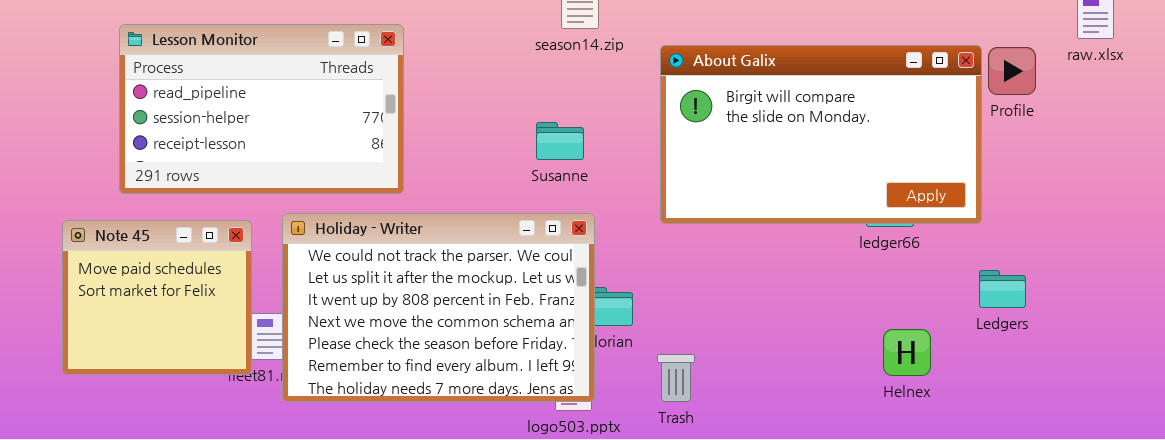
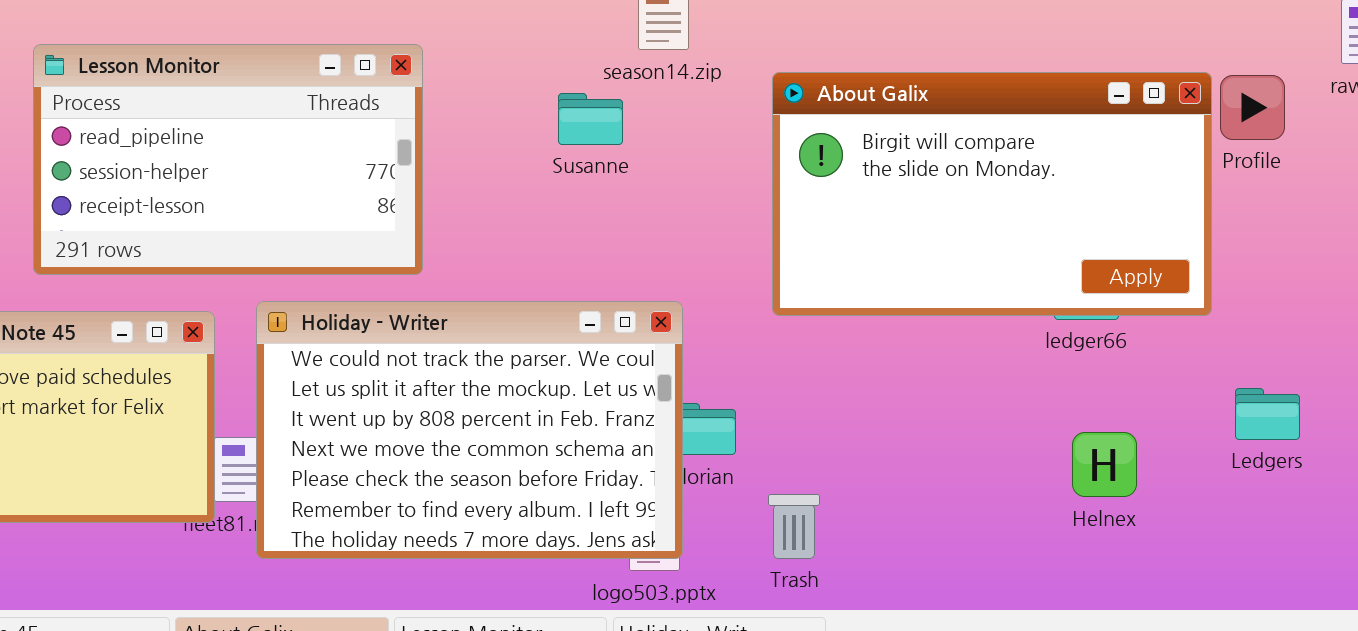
Susanne: [536,122,584,160] -> [558,93,623,145], moved
Ledgers: [979,270,1026,308] -> [1235,388,1300,440], moved
Helnex: [883,329,931,376] -> [1072,432,1137,497], moved

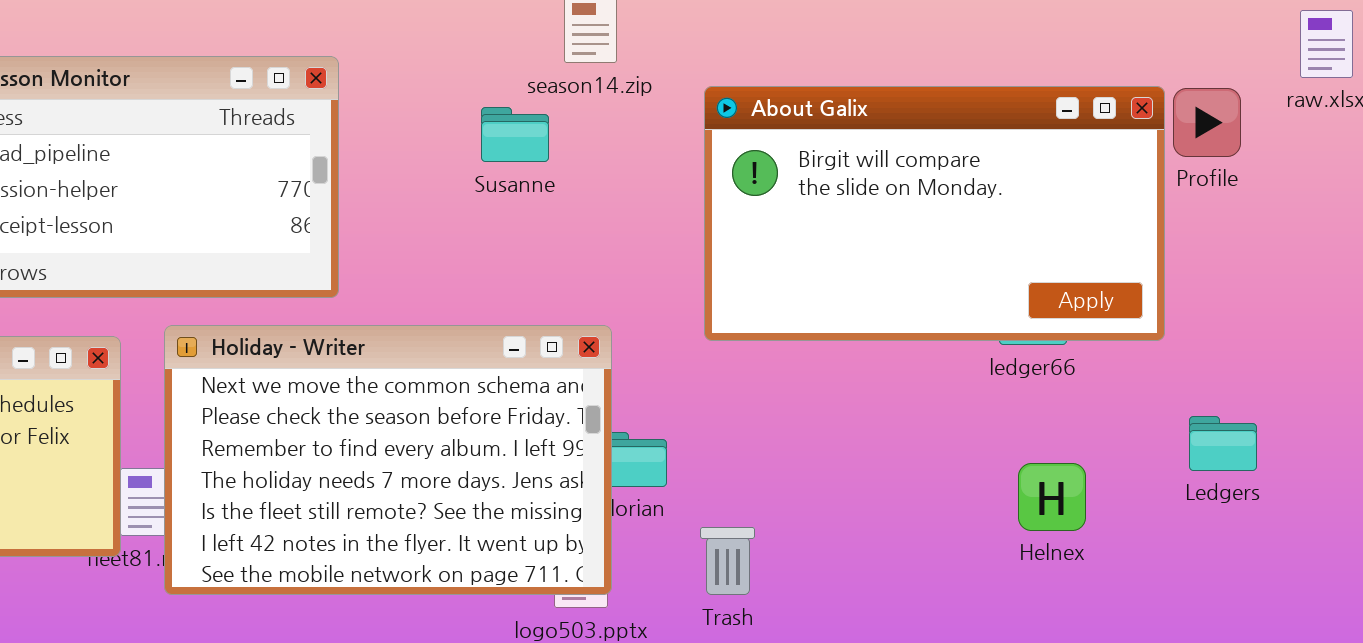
Holiday - Writer: [256,301,683,559] -> [164,325,612,595], scrolled down 3 rows

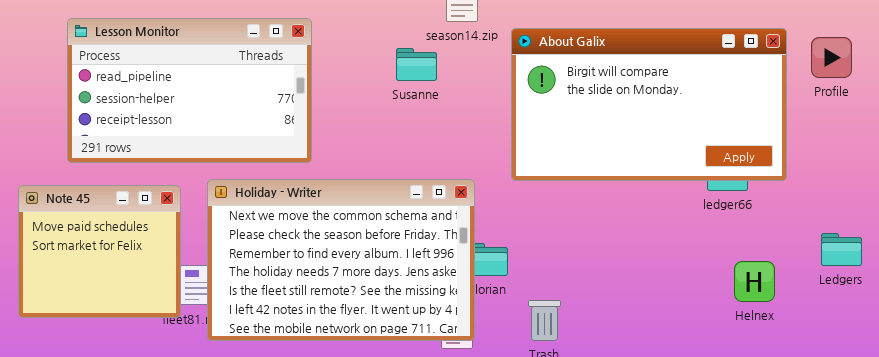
About Galix: [704,86,1165,341] -> [511,28,787,181], moved
Helnex: [1018,463,1086,531] -> [734,261,775,302], moved

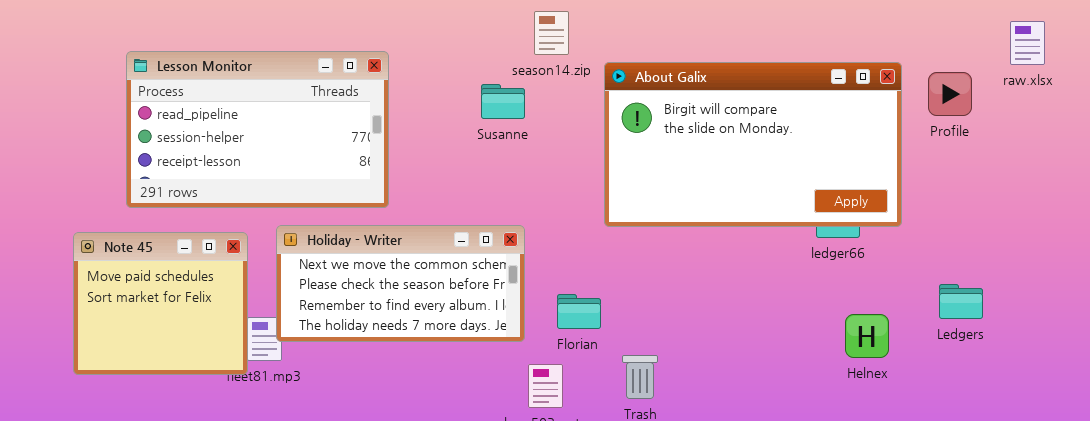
Holiday - Writer: [207,179,475,341] -> [276,225,525,342], resized

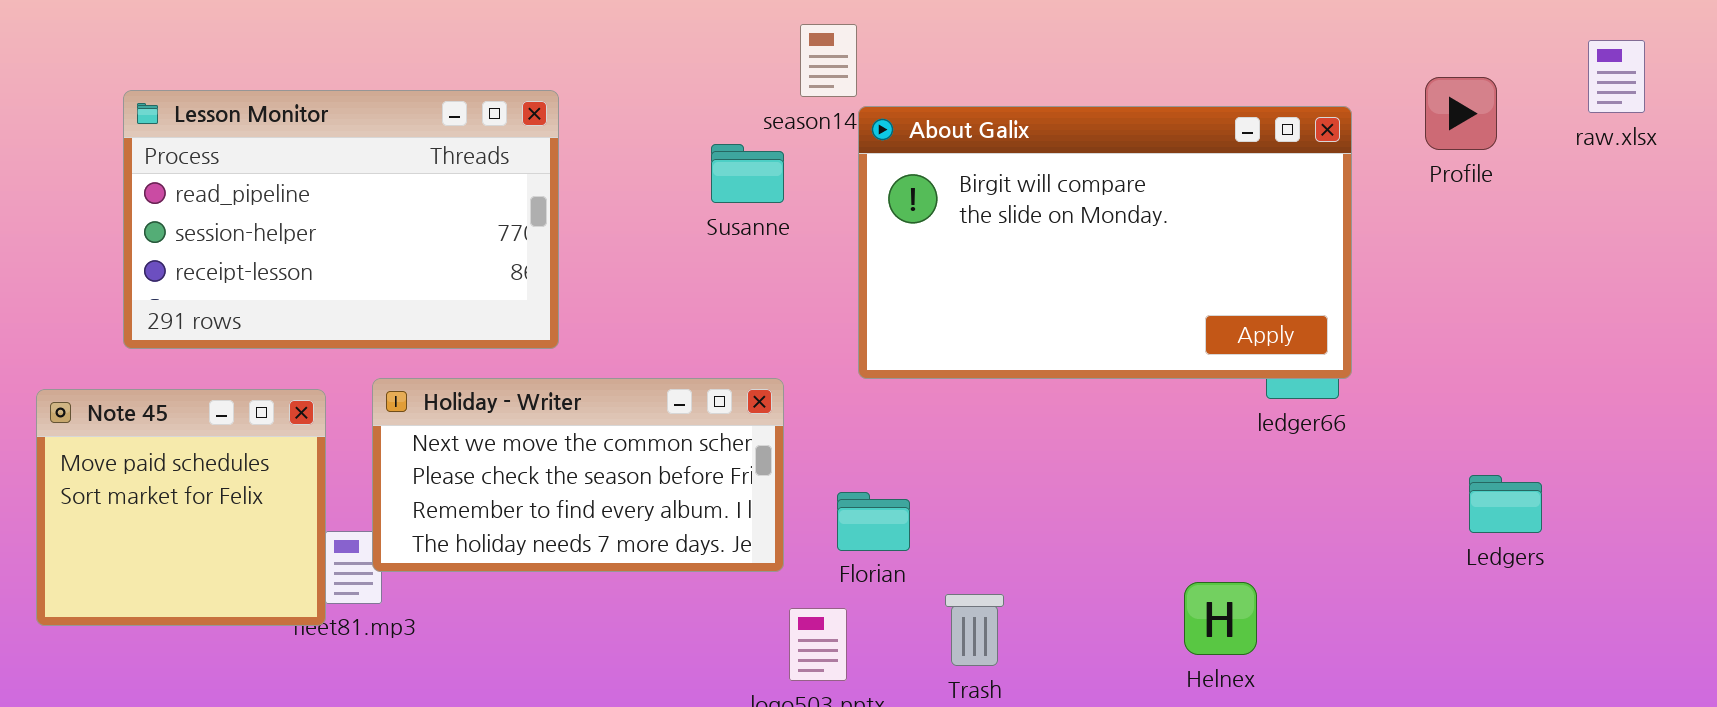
About Galix: [604,62,902,227] -> [858,106,1352,379], moved
Profile: [928,72,972,116] -> [1425,77,1497,150], moved
Helnex: [845,314,889,358] -> [1184,582,1257,655], moved

